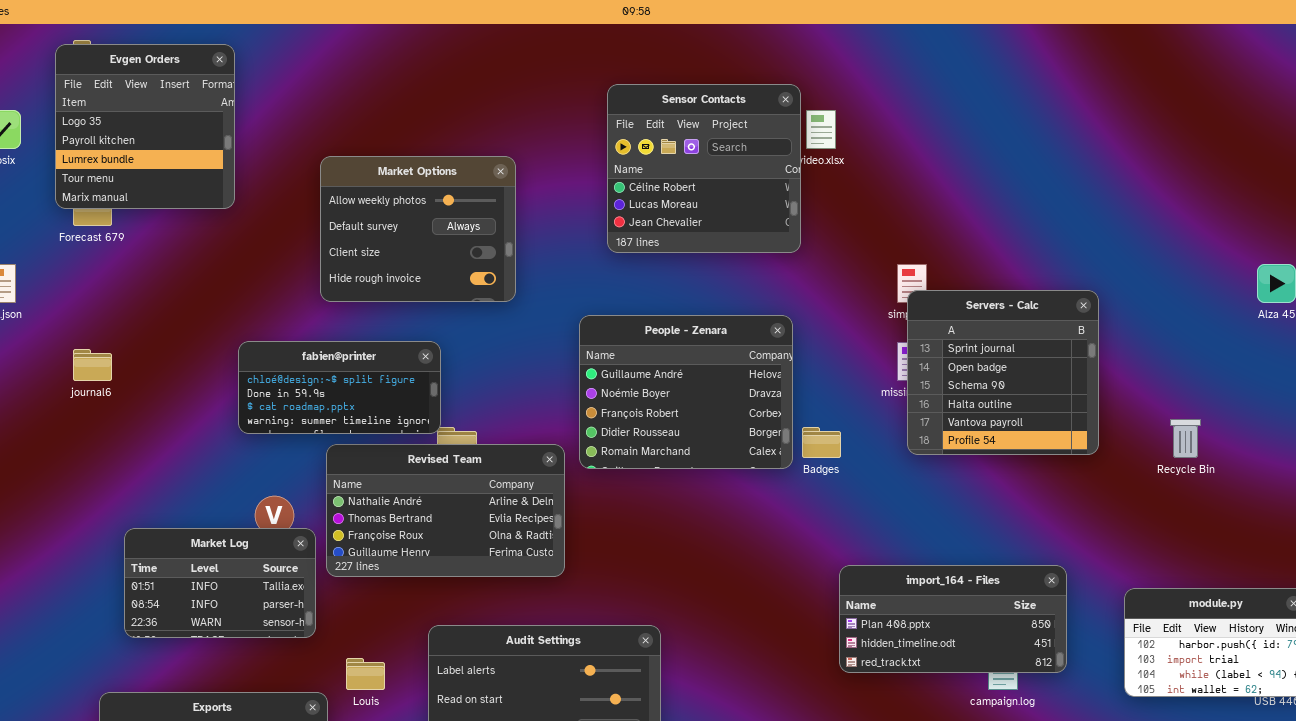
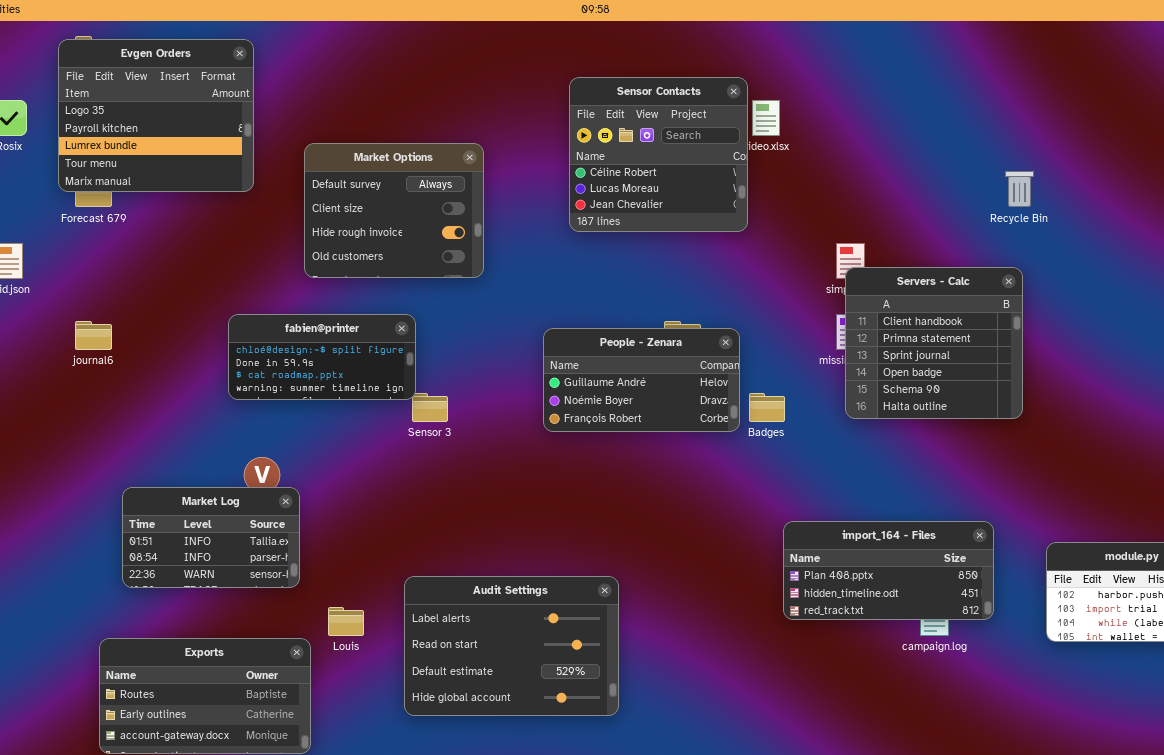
Evgen Orders: [55,44,235,209] -> [58,39,254,192], resized
Market Options: [320,156,516,302] -> [304,143,484,278], scrolled down 1 row
Servers - Calc: [907,290,1099,455] -> [845,267,1023,419], scrolled up 2 rows
People - Zenara: [579,315,793,469] -> [543,328,740,432], resized
Recycle Bin: [1170,419,1201,458] -> [1005,171,1034,207], moved
Revised Team: [326,444,565,577] -> none, closed

